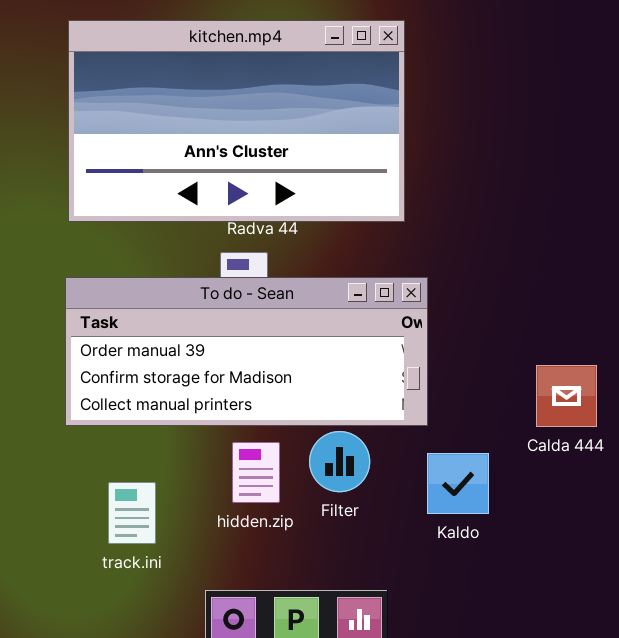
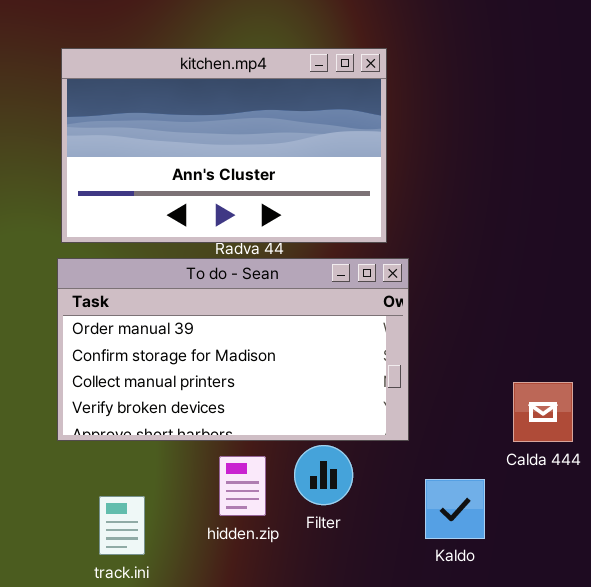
To do - Sean: [65,277,428,426] -> [57,258,409,441], resized
Kaldo: [427,453,489,514] -> [425,479,485,539], moved

